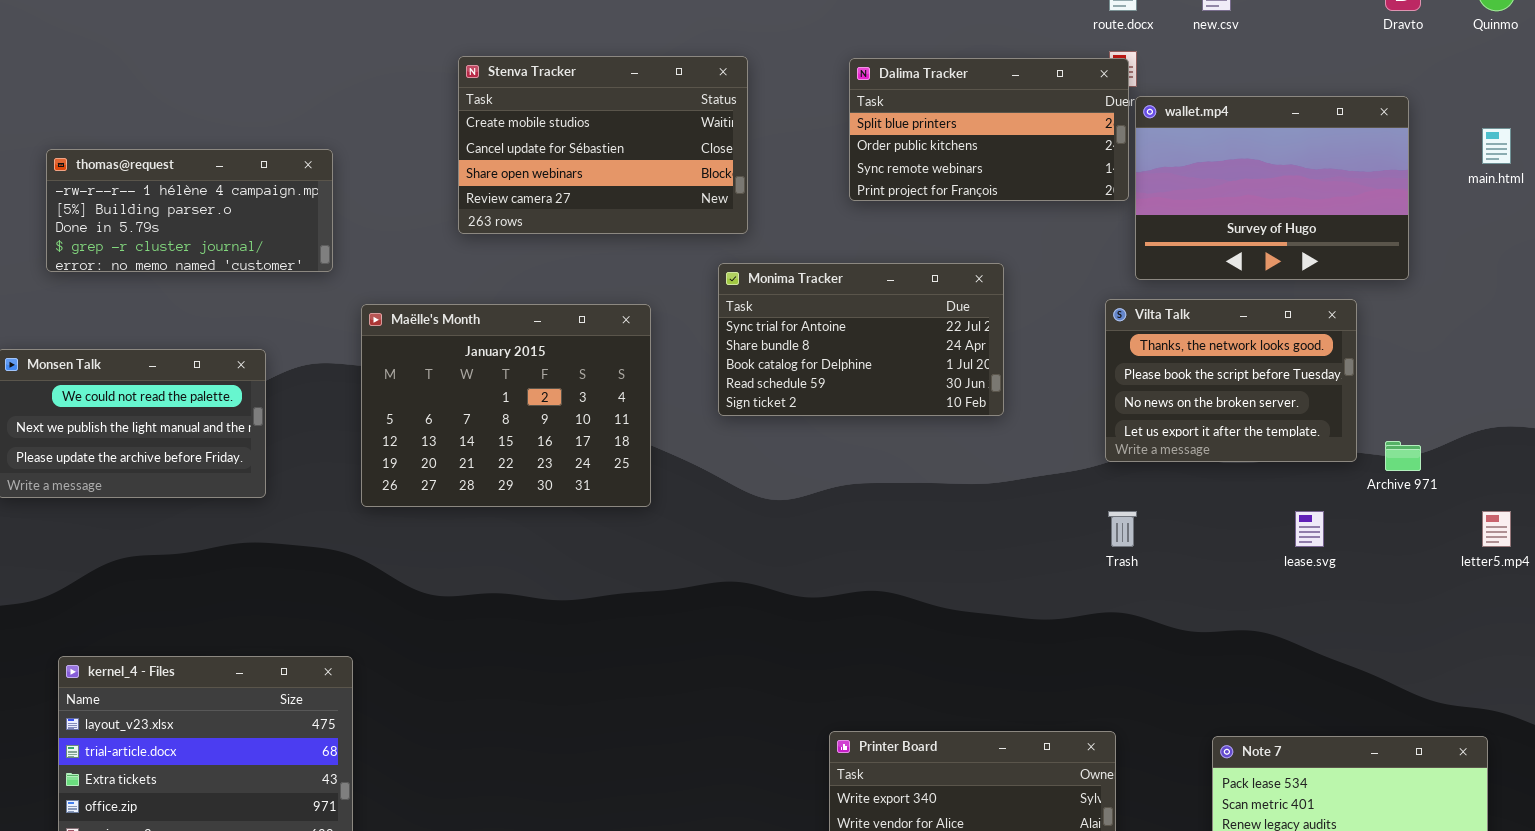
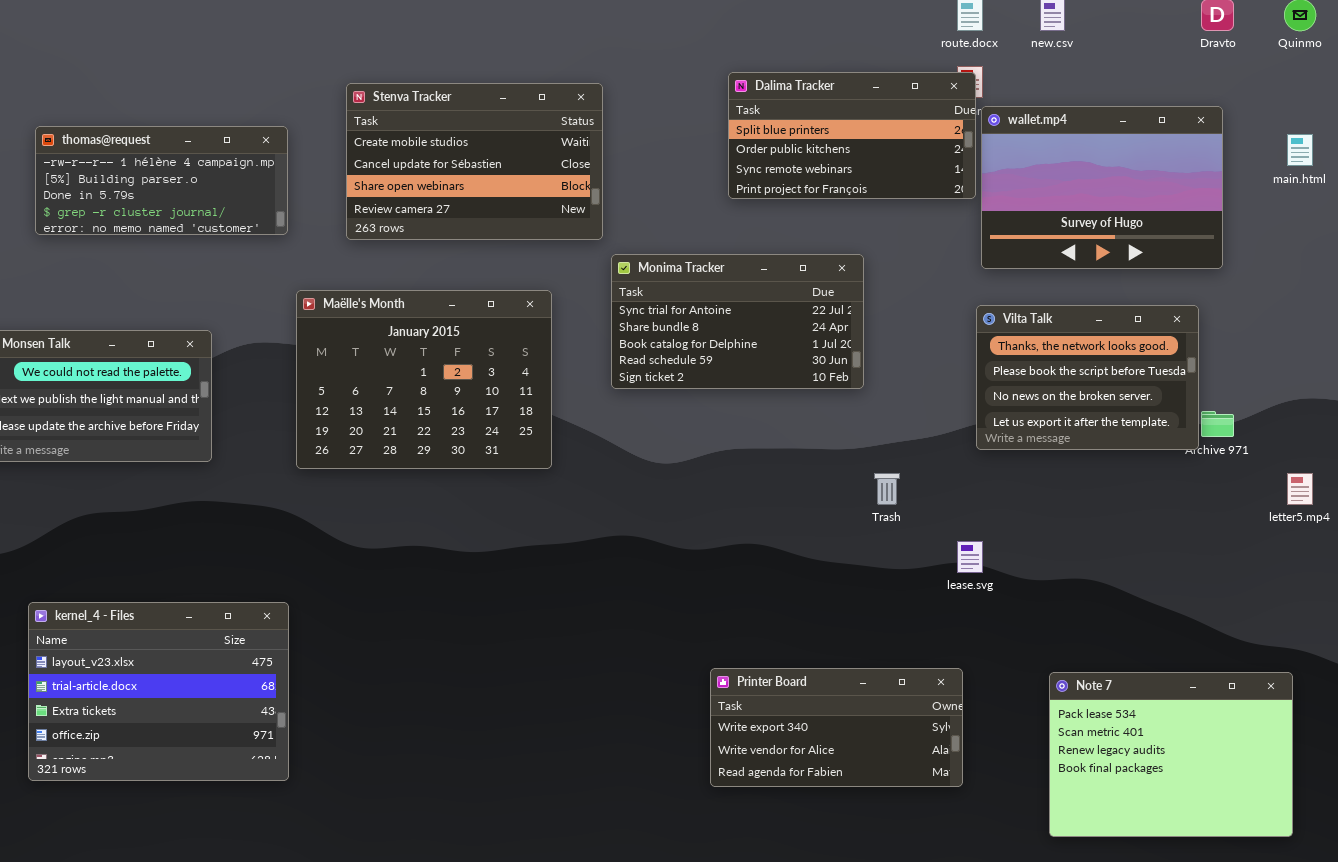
Stenva Tracker: [458,56,748,234] -> [346,83,603,240], moved
thomas@request: [46,149,333,272] -> [35,126,288,235], moved
Vilta Talk: [1105,299,1357,462] -> [976,305,1199,450], moved
Trash: [1108,511,1137,547] -> [874,473,900,505], moved
lease.svg: [1295,511,1324,547] -> [957,541,983,573], moved

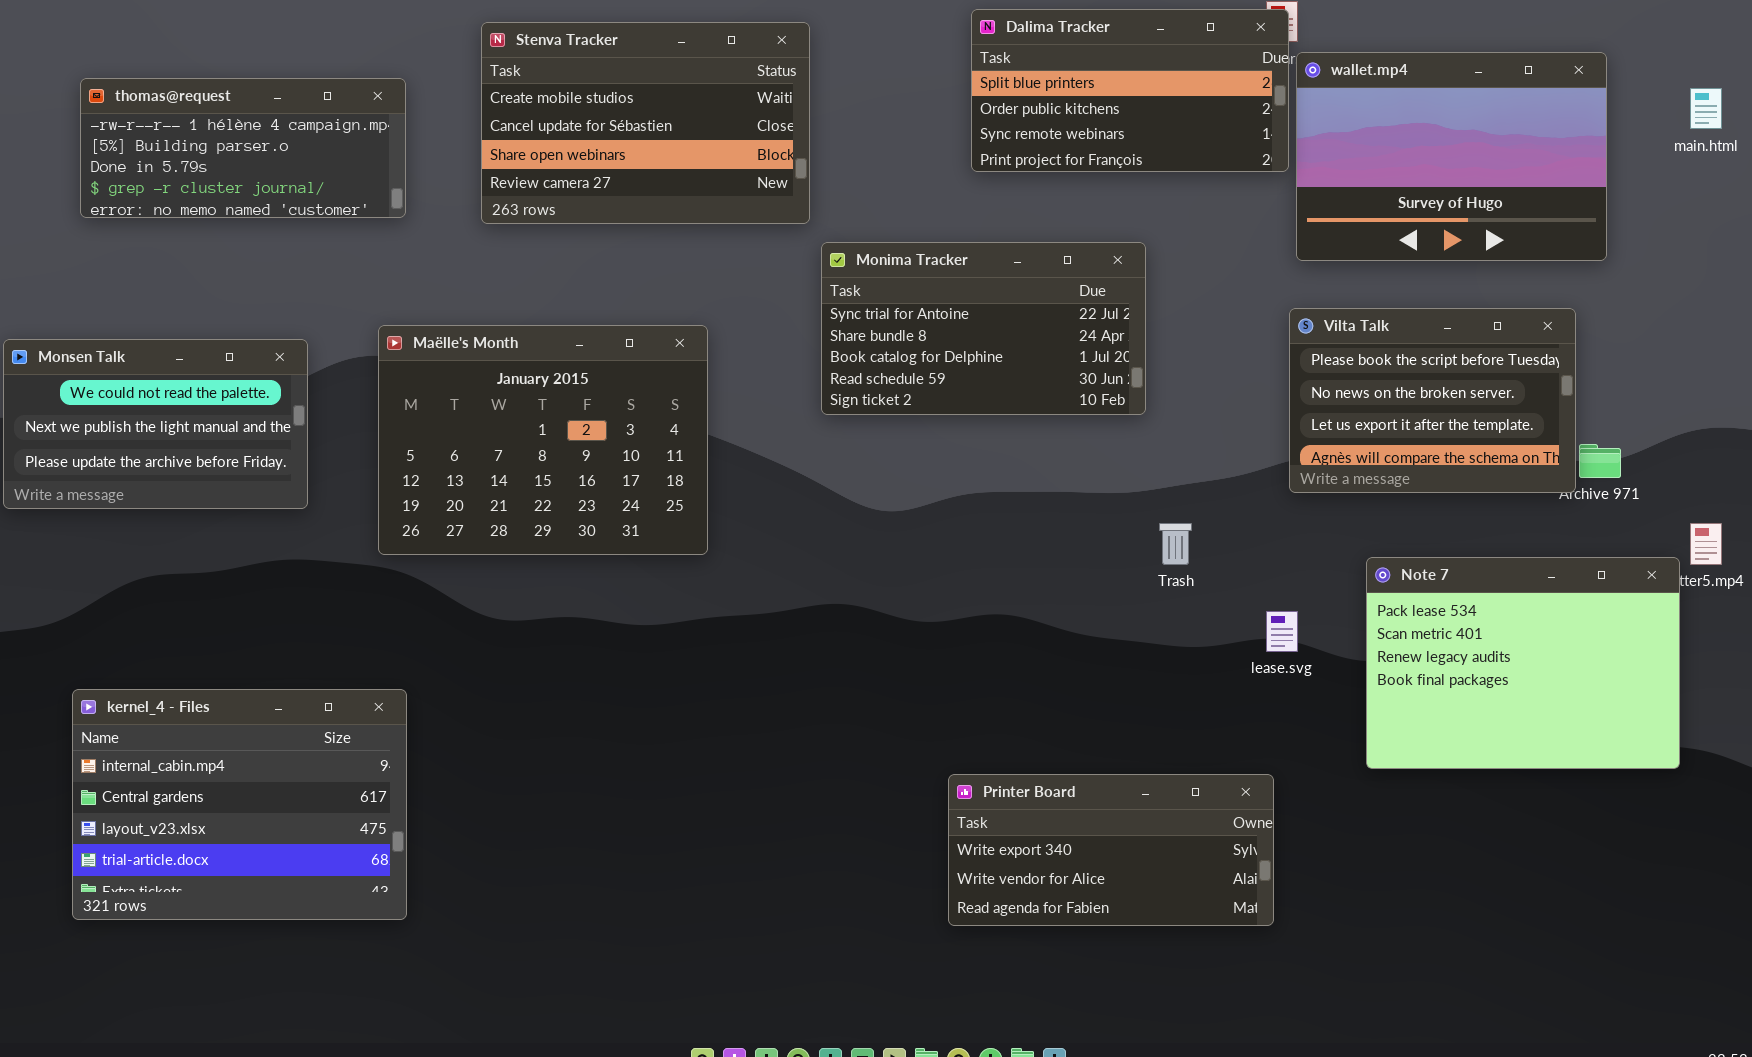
Maëlle's Month: [296,290,552,469] -> [378,325,708,555], moved
Vilta Talk: [976,305,1199,450] -> [1289,308,1576,493], scrolled down 1 row
kernel_4 - Files: [28,602,289,781] -> [72,689,407,920], scrolled up 2 rows
Note 7: [1049,672,1293,837] -> [1366,557,1680,769], moved

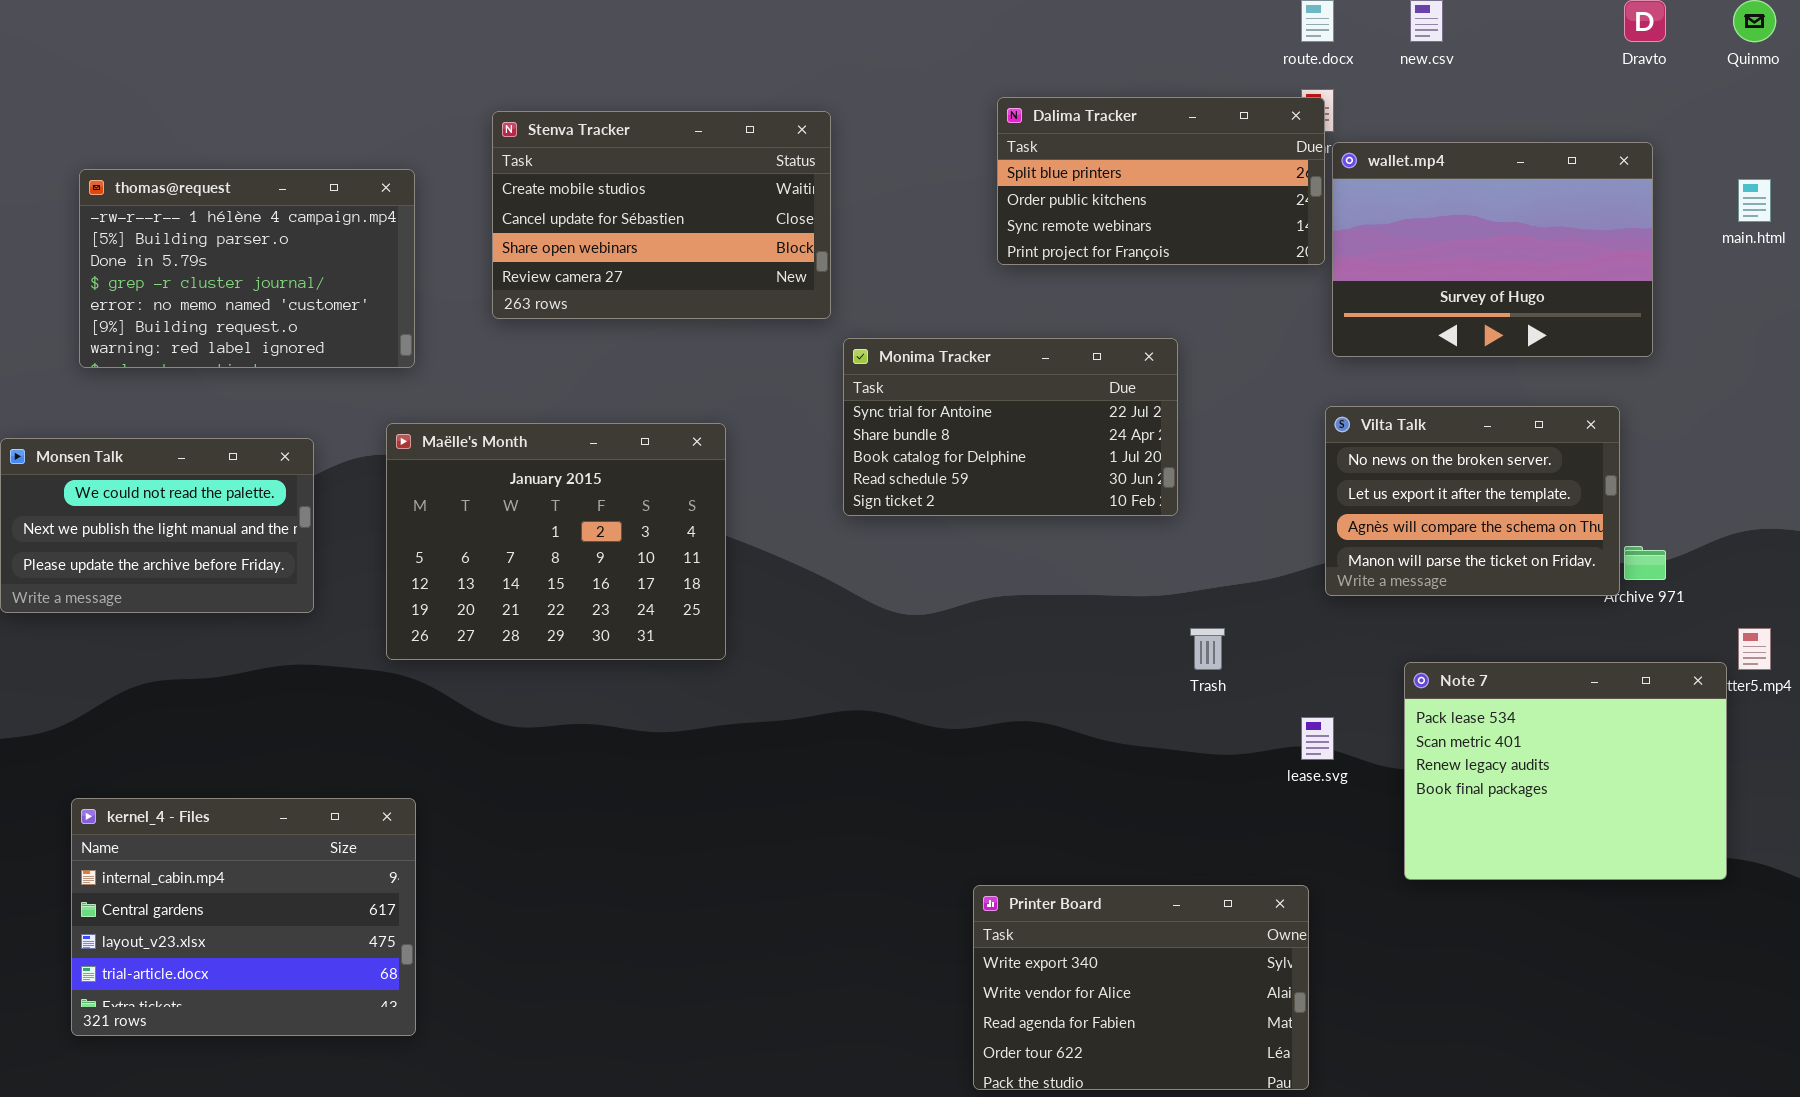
thomas@request: [80,78,406,218] -> [79,169,415,368], resized
Vilta Talk: [1289,308,1576,493] -> [1325,406,1620,596], scrolled down 1 row
Printer Board: [948,774,1274,926] -> [973,885,1309,1090], resized

